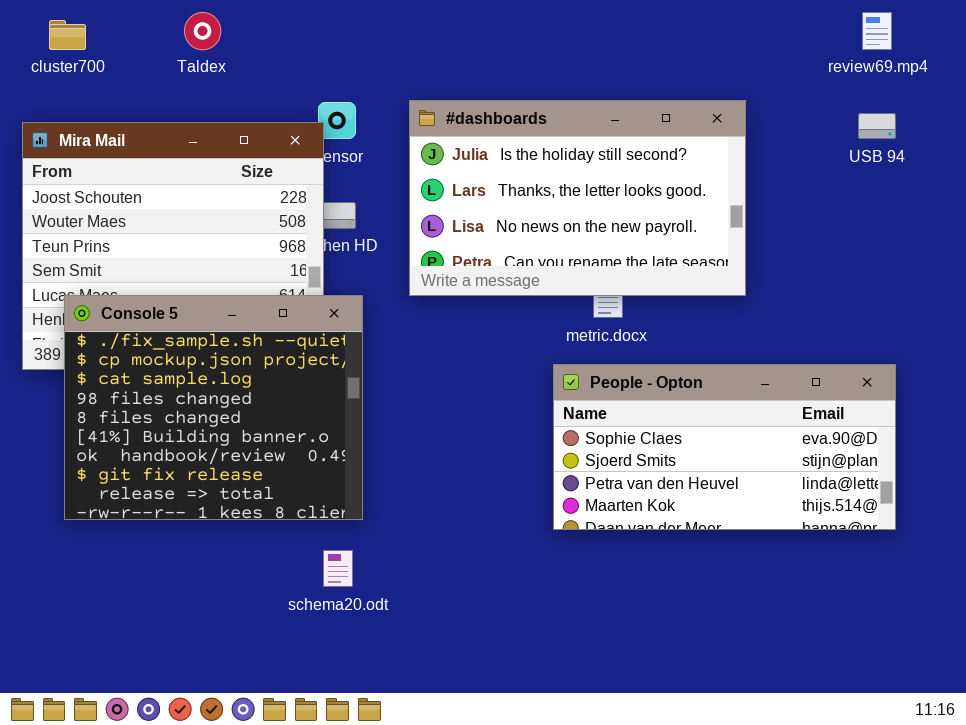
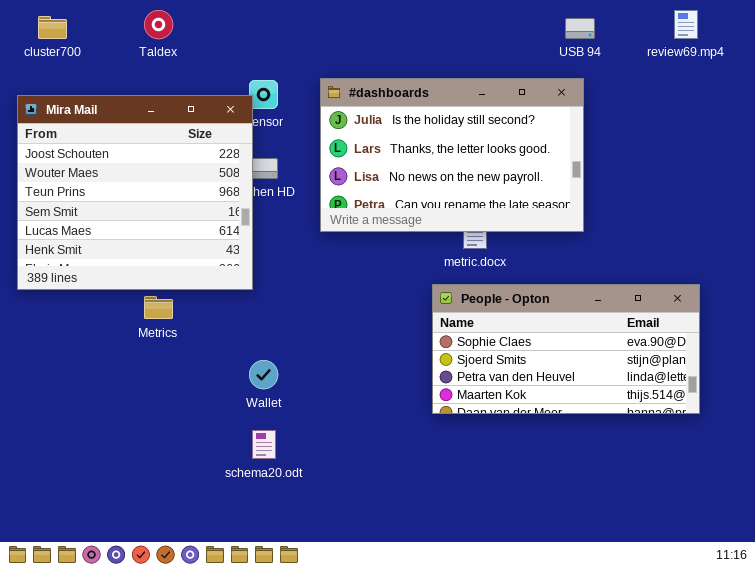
USB 94: [858,113,896,139] -> [565,18,595,39], moved
Console 5: [64,295,363,520] -> none, closed

